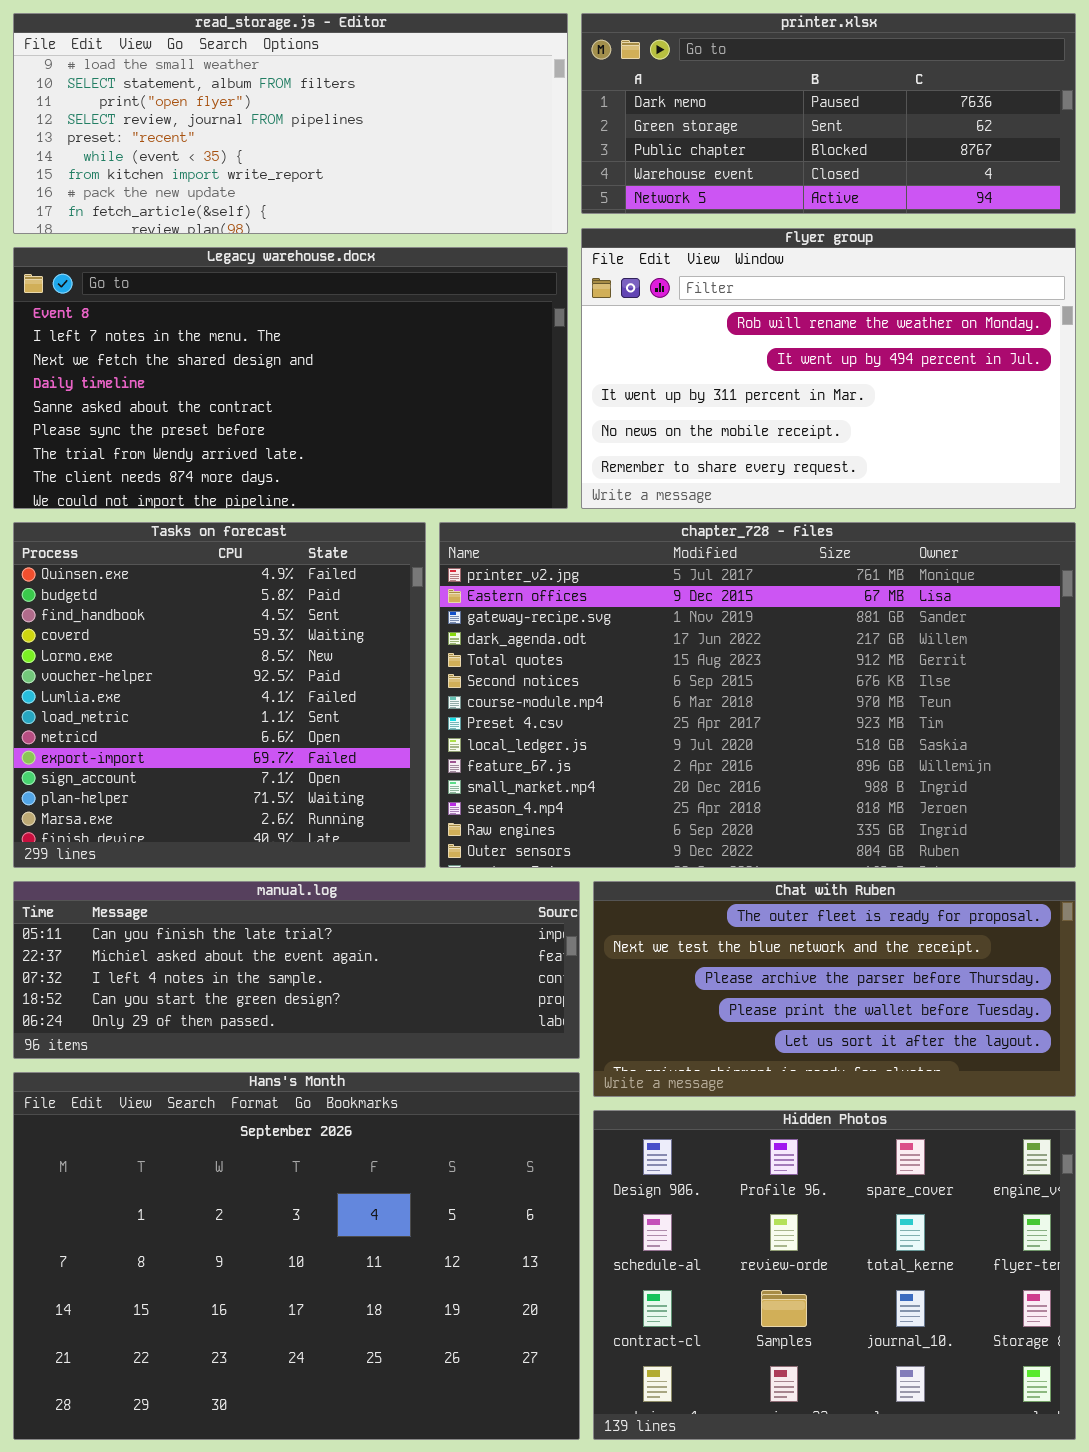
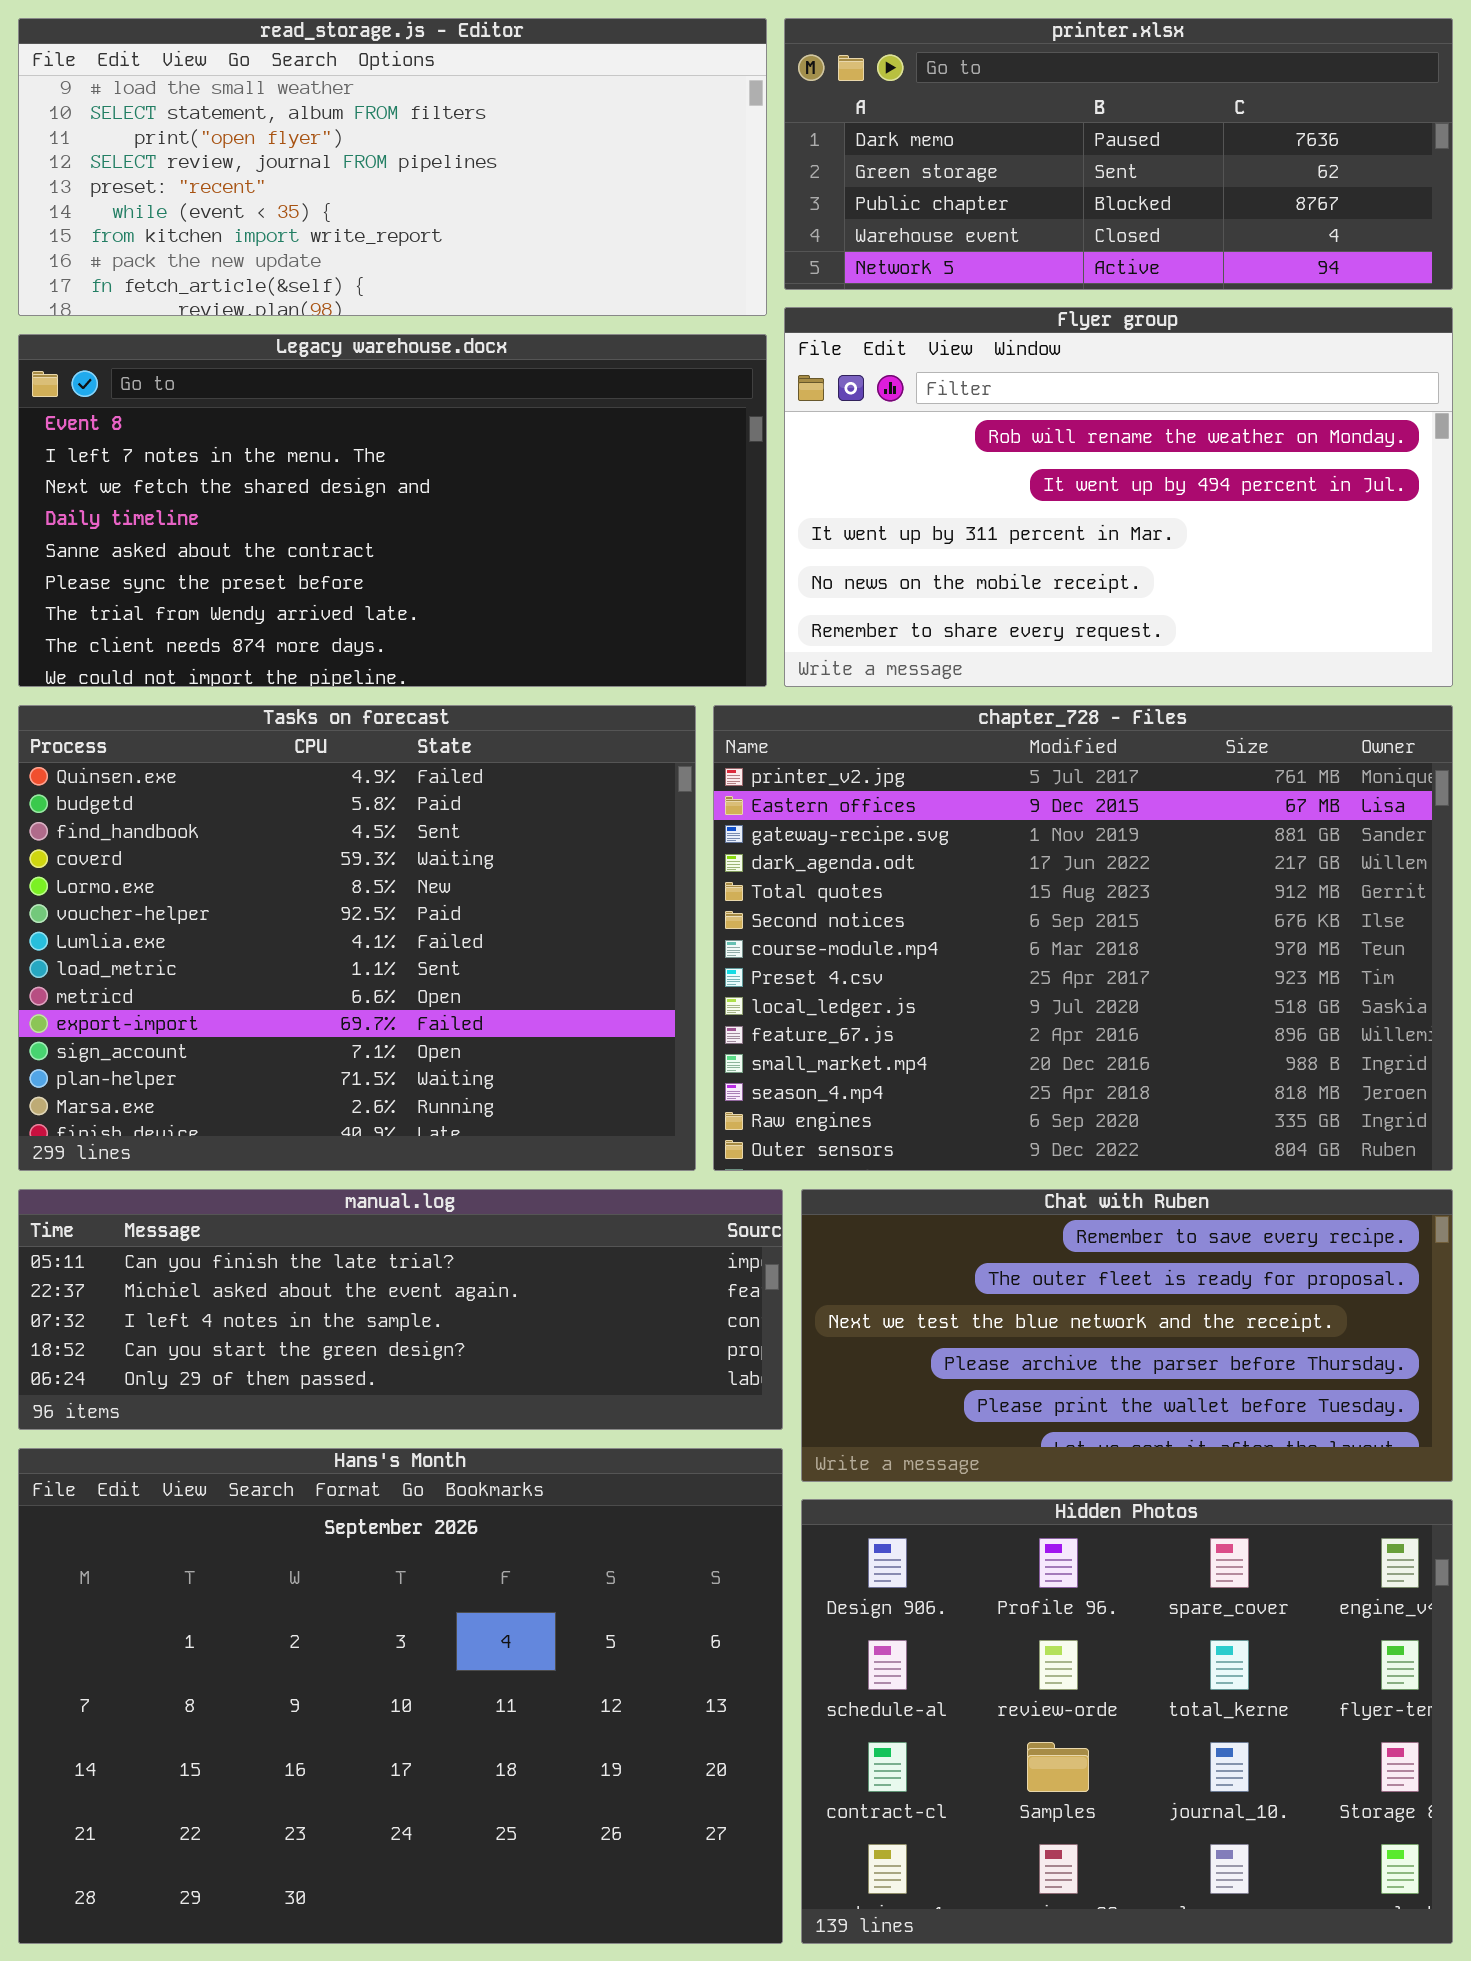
Tasks on forecast: [13,522,426,868] -> [18,705,696,1171], resized
chapter_728 - Files: [439,522,1076,868] -> [713,705,1453,1171], resized
Chat with Ruben: [593,881,1076,1097] -> [801,1189,1453,1482], scrolled up 1 row

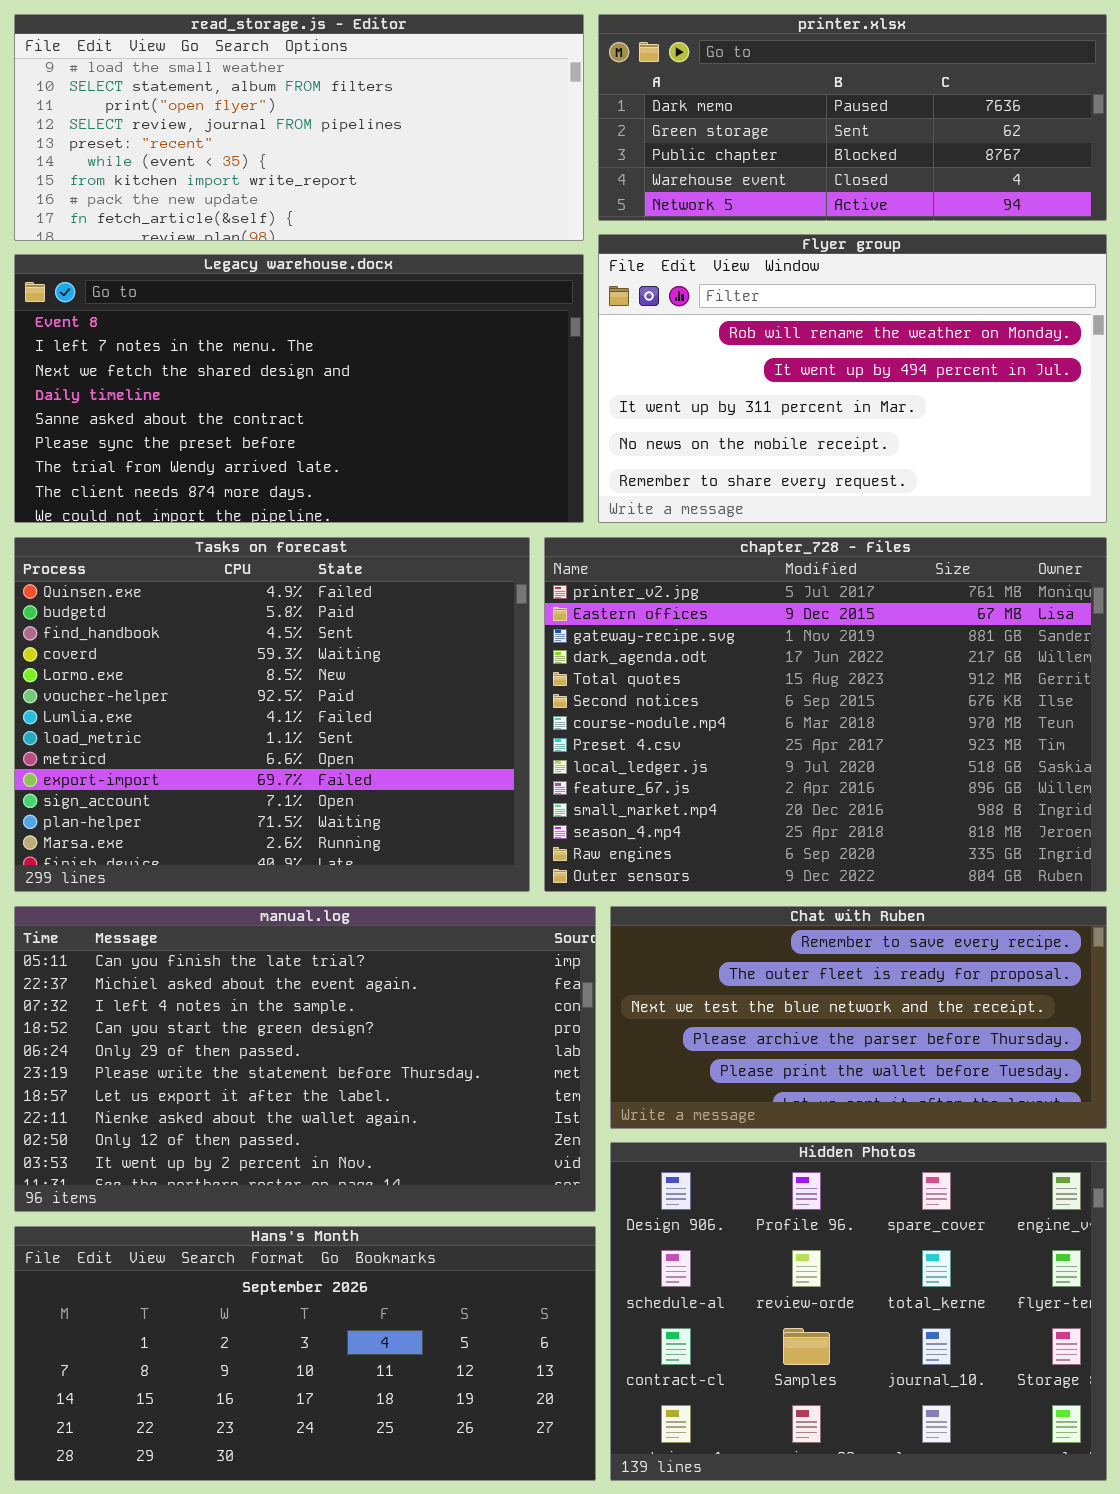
manual.log: [18,1189,783,1430] -> [14,906,596,1212], resized
Hans's Month: [18,1448,783,1944] -> [14,1226,596,1481], resized

